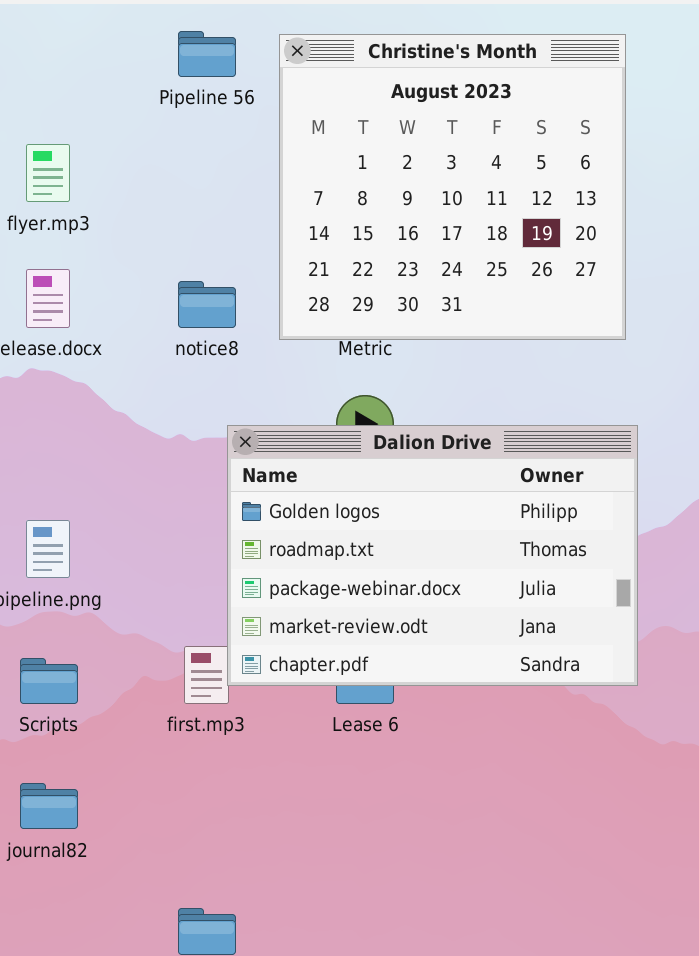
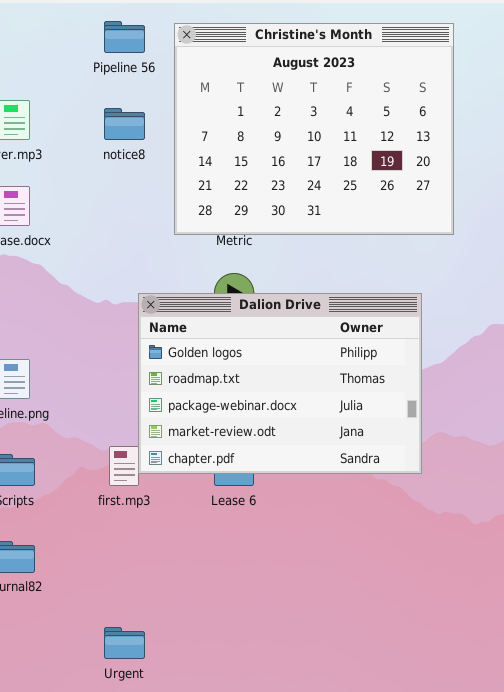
Christine's Month: [279,34,626,340] -> [174,23,454,235], resized
notice8: [178,281,236,328] -> [104,108,145,140], moved

